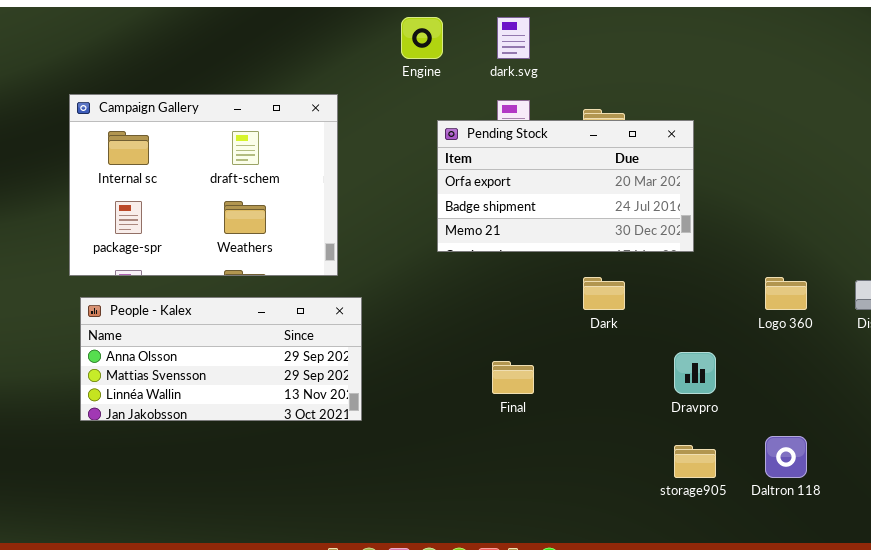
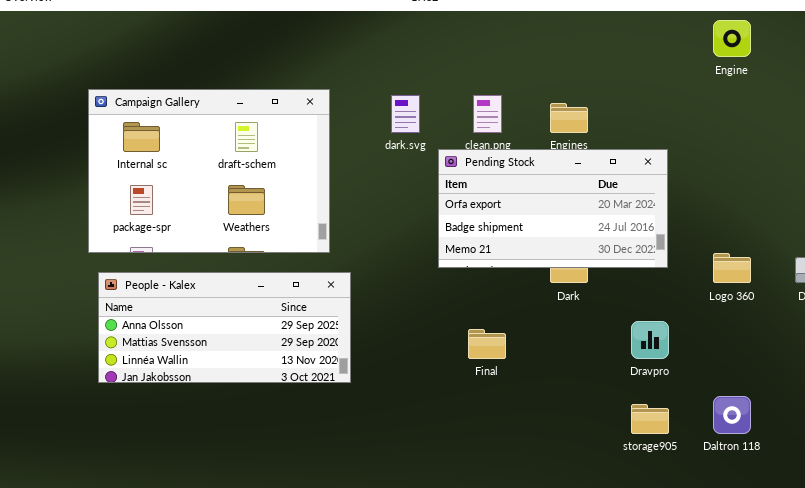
Engine: [401,17,443,59] -> [713,20,751,57], moved
dark.svg: [497,17,530,59] -> [391,95,420,133], moved
Pending Stock: [437,120,694,252] -> [438,149,668,268], moved

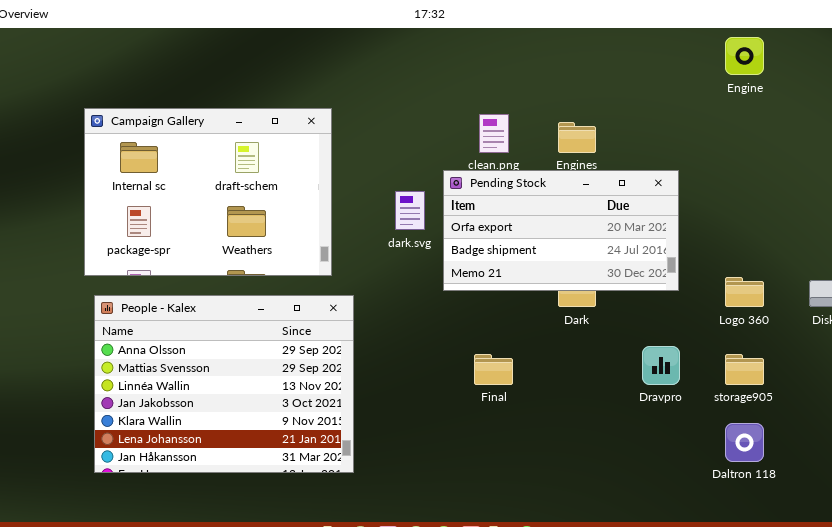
dark.svg: [391,95,420,133] -> [395,191,425,230], moved
People - Kalex: [98,272,351,383] -> [94,295,354,473], resized
storage905: [631,404,669,434] -> [725,354,764,385], moved

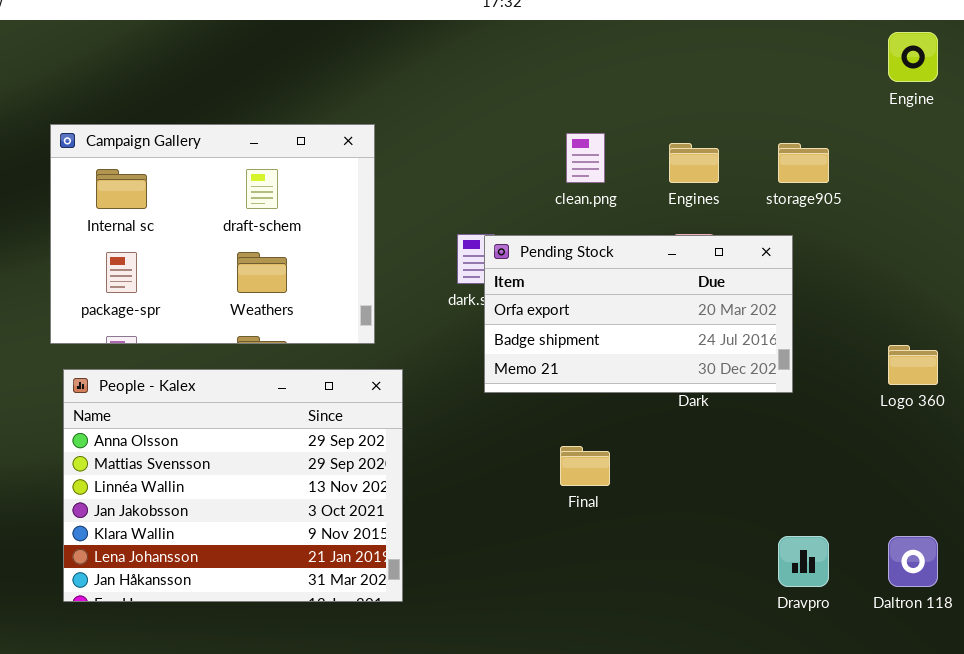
Pending Stock: [443,170,679,291] -> [484,235,793,393], moved
Dravpro: [642,346,680,385] -> [778,536,829,587], moved
storage905: [725,354,764,385] -> [778,143,829,183], moved

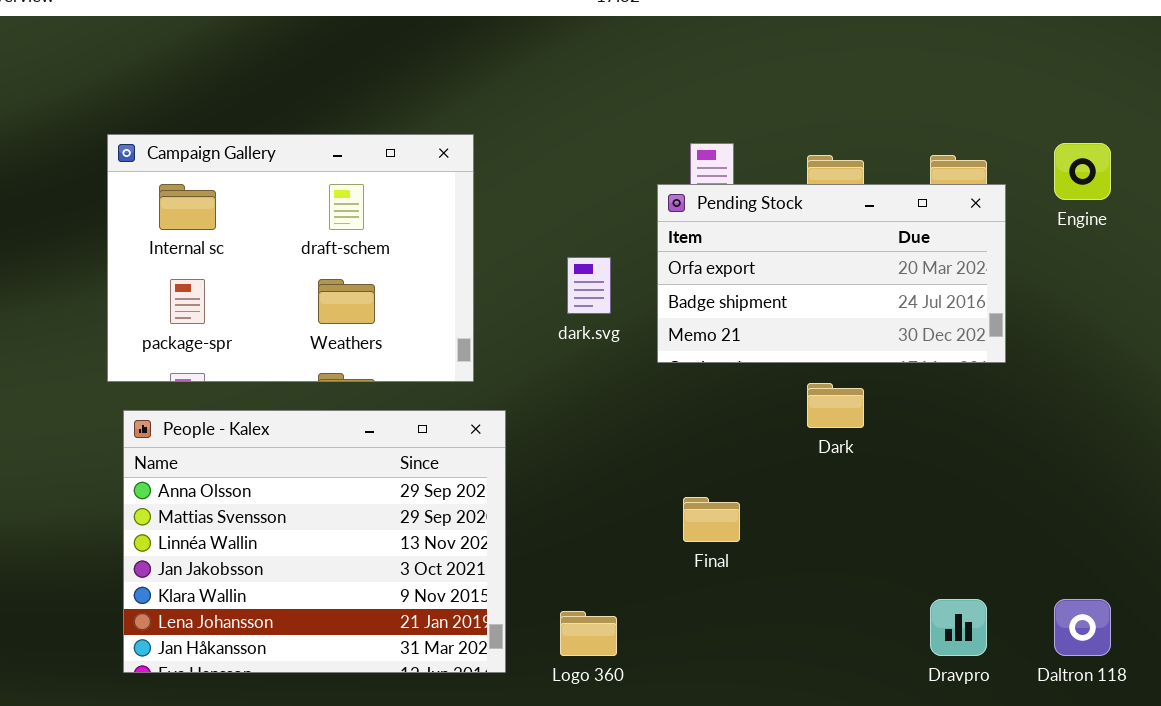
Engine: [888,32,938,82] -> [1054,143,1111,200], moved
Pending Stock: [484,235,793,393] -> [657,184,1006,363], moved
Logo 360: [888,345,938,385] -> [560,611,617,656], moved

